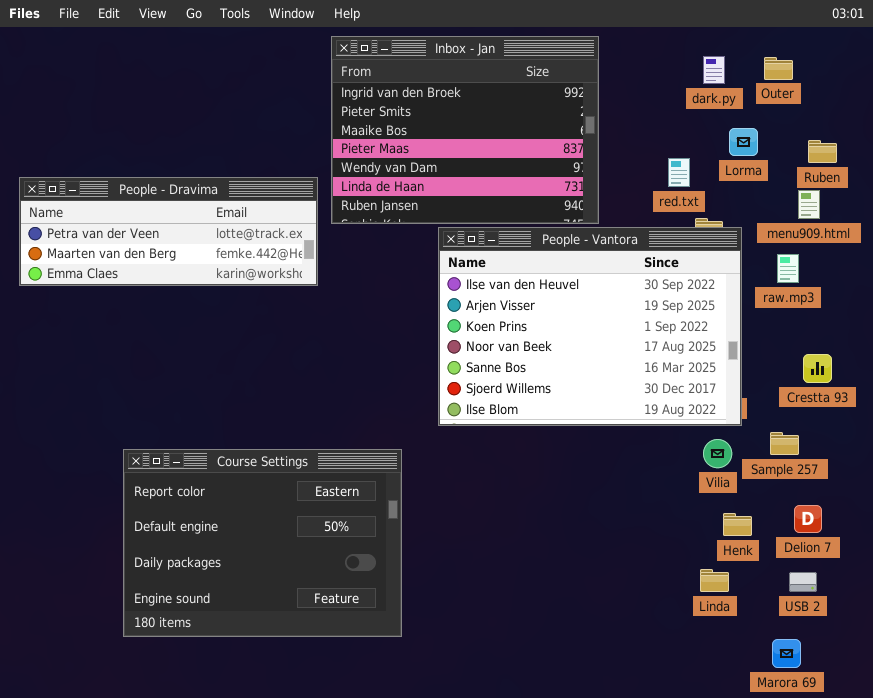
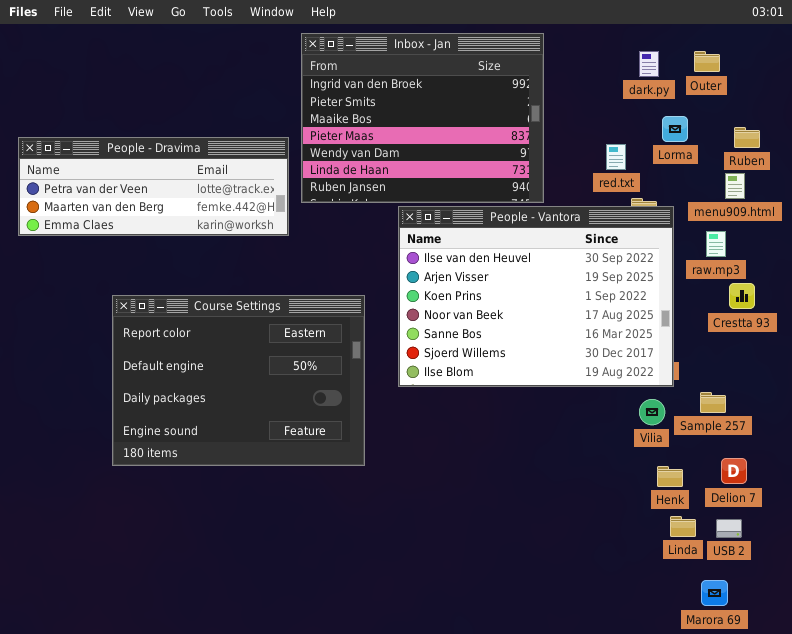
People - Dravima: [19,177,318,286] -> [18,137,289,236], moved
Crestta 93: [803,354,832,383] -> [729,283,755,309], moved
Course Settings: [123,449,402,637] -> [112,295,365,466], moved
Linda: [700,569,729,592] -> [670,516,696,537], moved

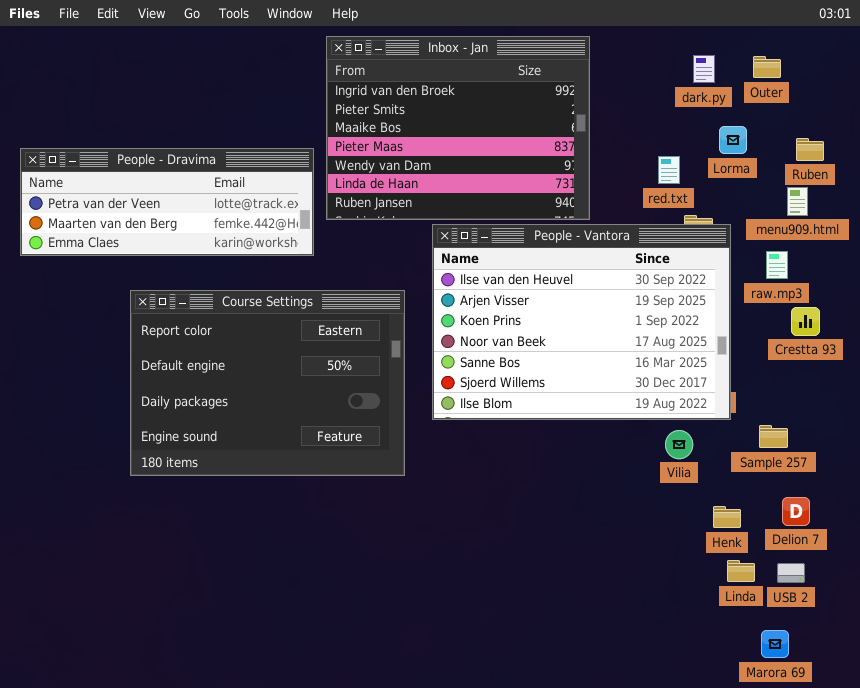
Course Settings: [112,295,365,466] -> [130,290,405,476], moved
Vilia: [639,399,665,425] -> [665,430,693,459], moved

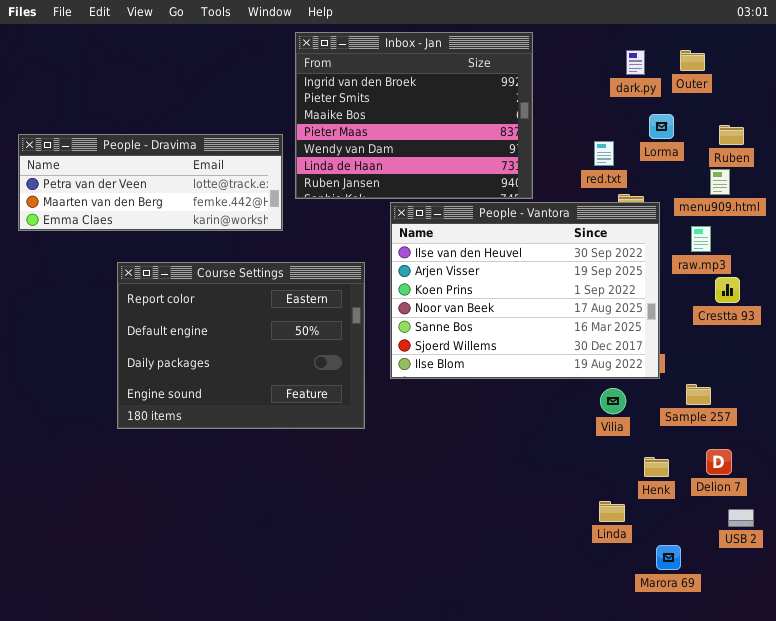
Linda: [727,560,755,582] -> [599,501,625,522], moved
USB 2: [777,563,805,583] -> [728,509,754,527], moved
Marora 69: [761,630,789,658] -> [656,545,681,570], moved

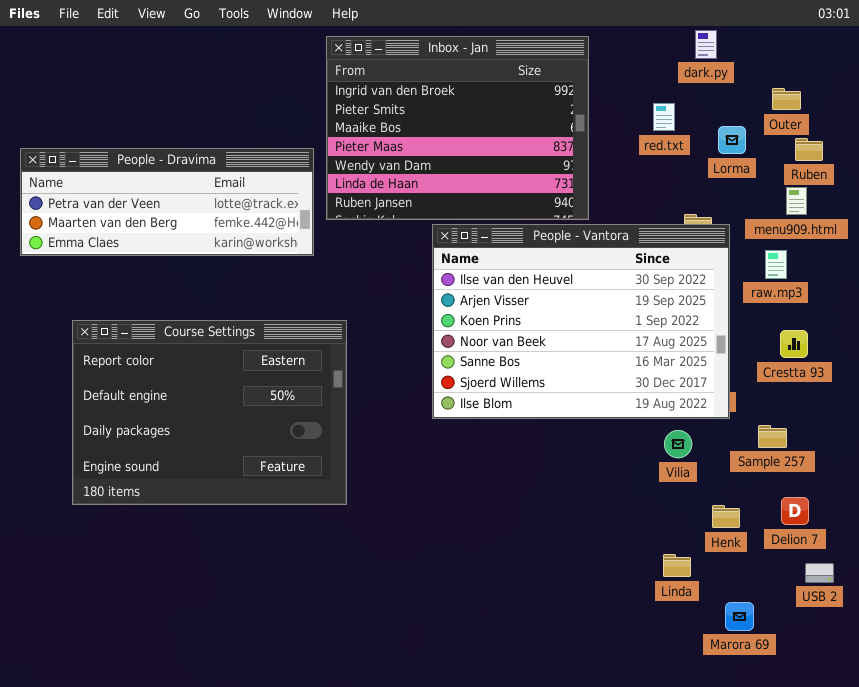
dark.py: [626,50,645,75] -> [695,30,717,59], moved
Outer: [680,50,705,71] -> [772,88,801,110], moved
red.txt: [594,141,614,166] -> [653,103,675,131], moved
Course Settings: [117,262,365,429] -> [72,320,347,505], moved
Crestta 93: [715,277,740,303] -> [780,330,808,358], moved

